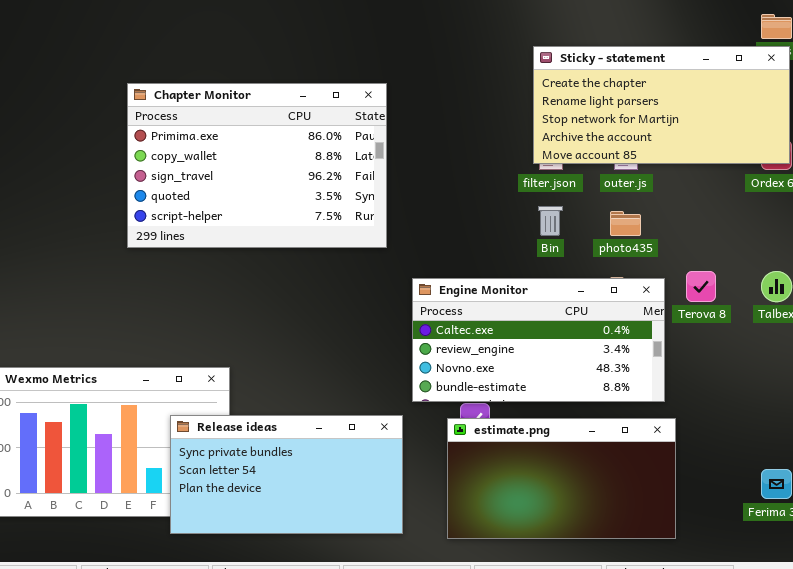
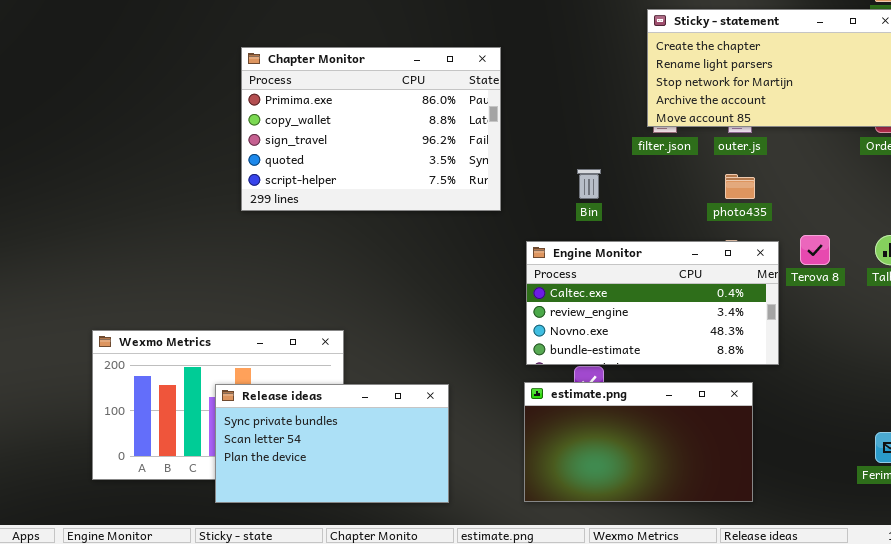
Bin: [538,206,563,236] -> [577,169,601,199], moved
Release ideas: [170,415,403,534] -> [215,384,449,503], moved
estimate.png: [447,418,676,539] -> [524,382,753,502], moved

